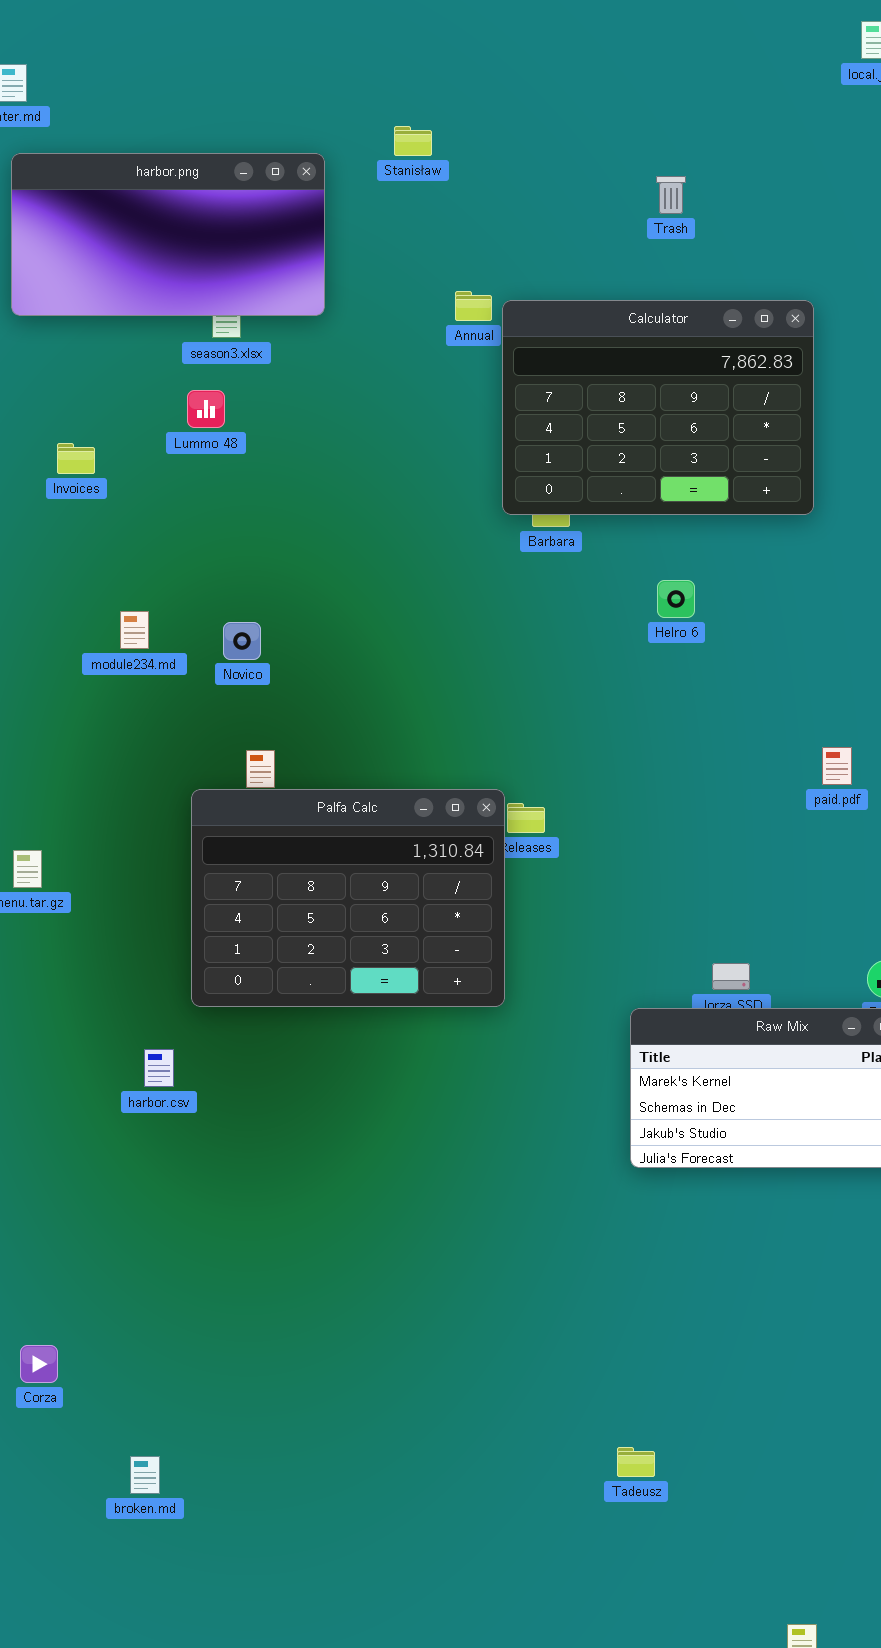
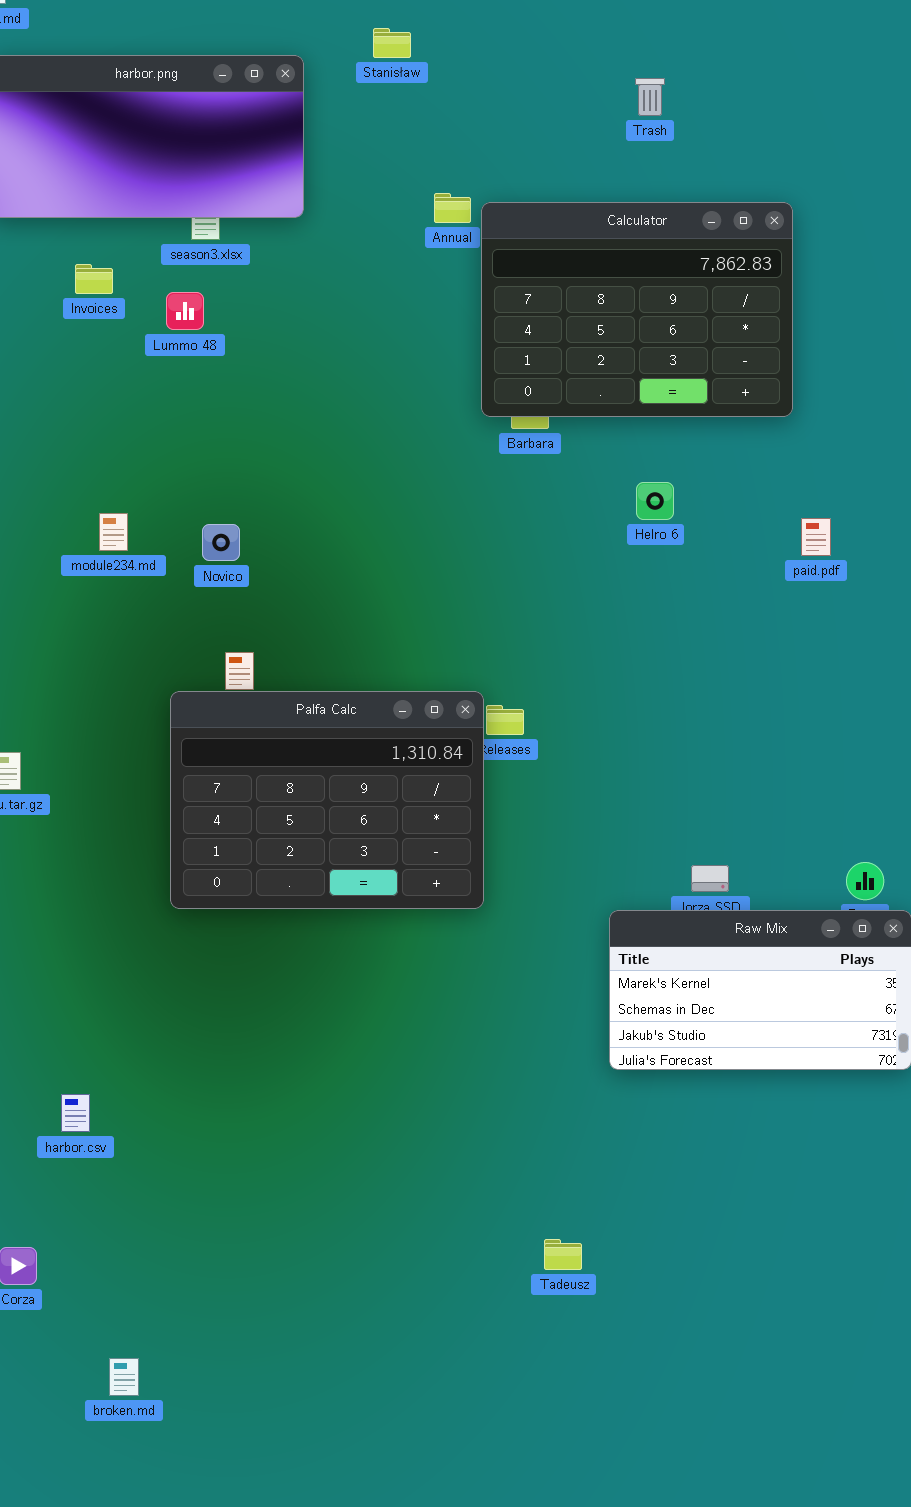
Invoices: [57,443,95,474] -> [75,264,113,294], moved
paid.pdf: [822,747,852,785] -> [801,518,831,556], moved
harbor.csv: [144,1049,174,1087] -> [61,1094,90,1132], moved
Tadeusz: [617,1447,655,1477] -> [544,1239,582,1270], moved

